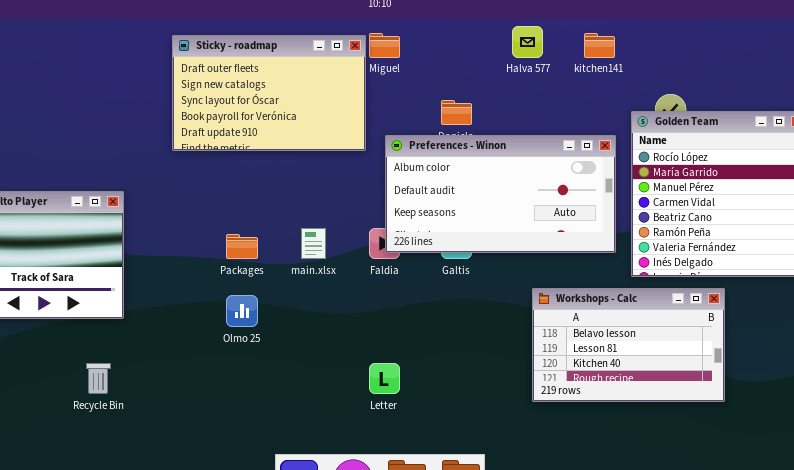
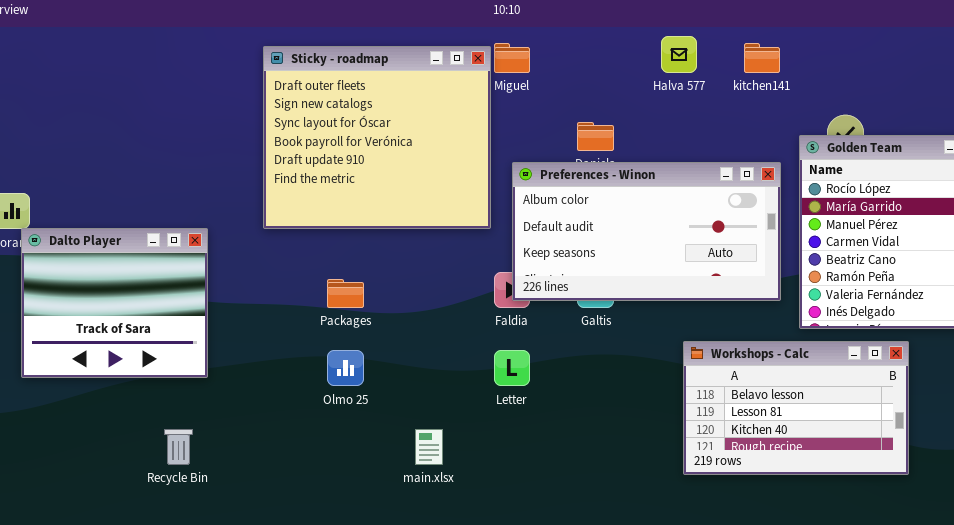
Sticky - roadmap: [172,35,366,151] -> [263,46,491,229], resized
main.xlsx: [301,228,326,259] -> [415,429,443,465], moved
Letter: [369,363,400,394] -> [494,350,530,386], moved

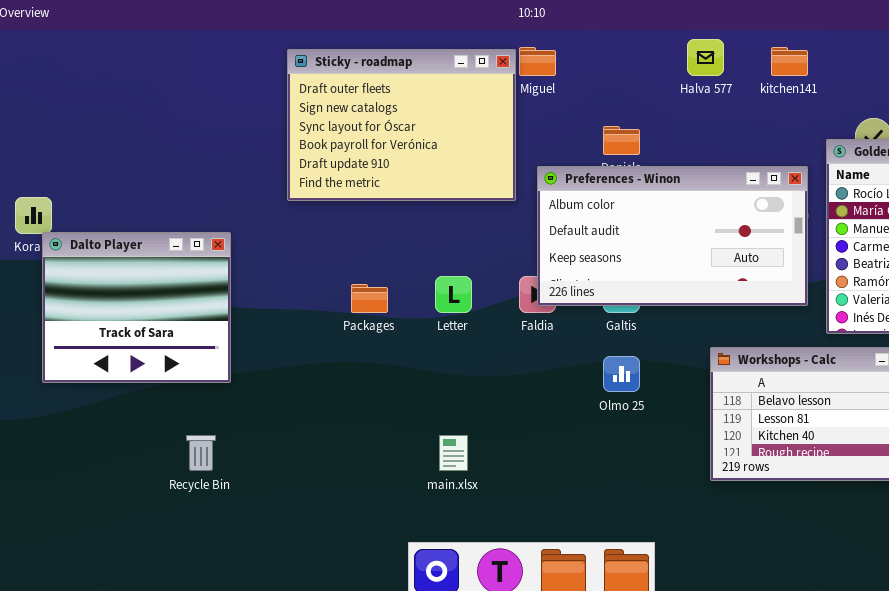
Sticky - roadmap: [263,46,491,229] -> [287,49,516,201], resized
Olmo 25: [327,350,364,386] -> [603,356,640,392], moved
Letter: [494,350,530,386] -> [435,276,472,313], moved

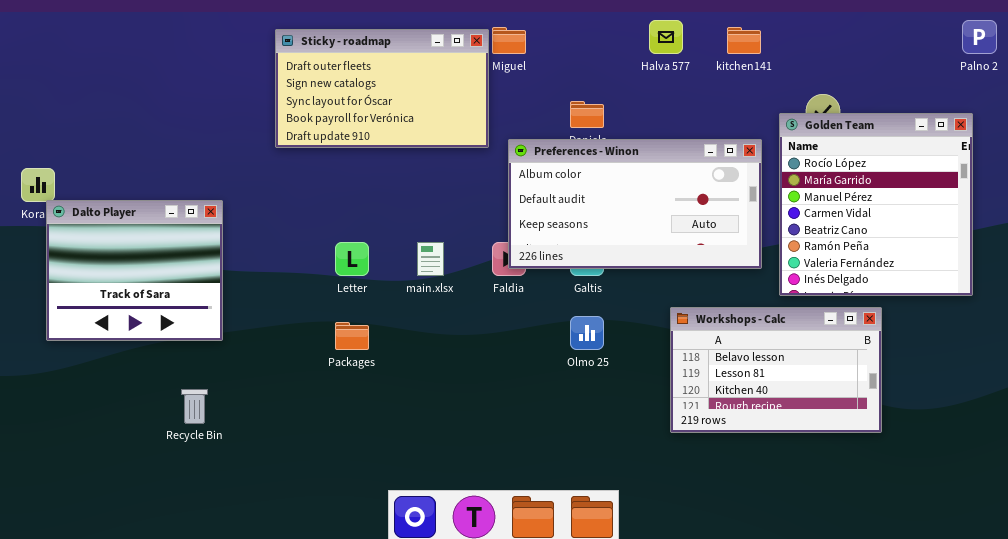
Sticky - roadmap: [287,49,516,201] -> [275,29,489,148], resized
Letter: [435,276,472,313] -> [335,242,369,276], moved
Packages: [351,284,388,313] -> [335,322,369,350], moved
main.xlsx: [439,435,468,471] -> [417,242,444,276], moved

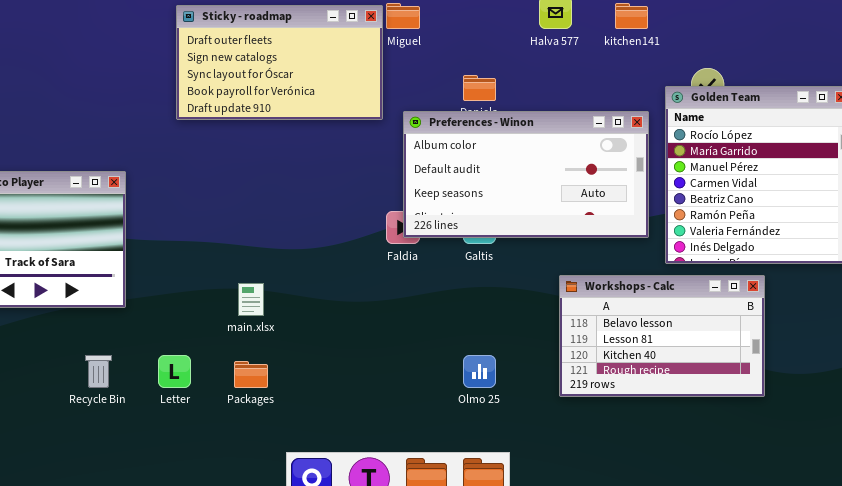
Letter: [335,242,369,276] -> [158,355,191,388], moved
main.xlsx: [417,242,444,276] -> [238,283,264,316], moved
Olmo 25: [570,316,604,350] -> [463,355,496,388], moved
Packages: [335,322,369,350] -> [234,361,268,388], moved

